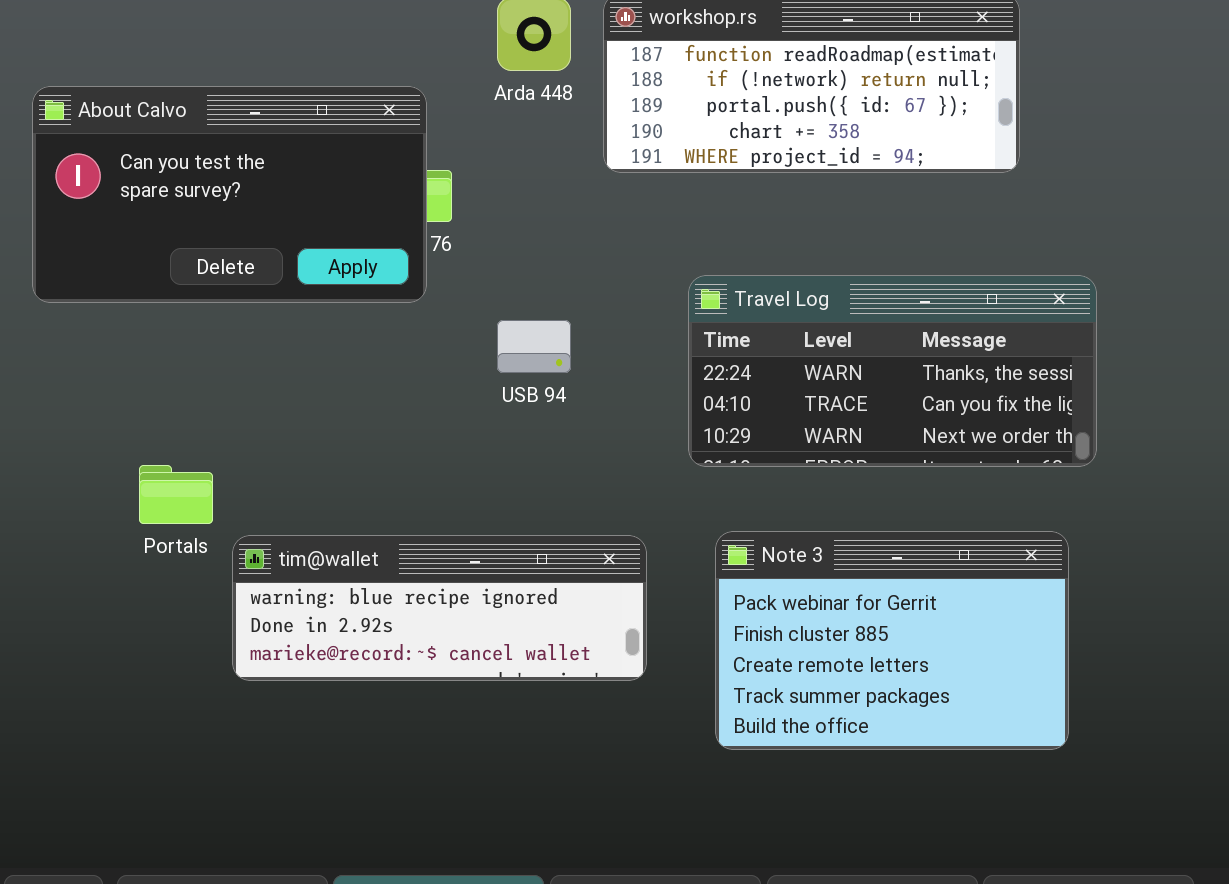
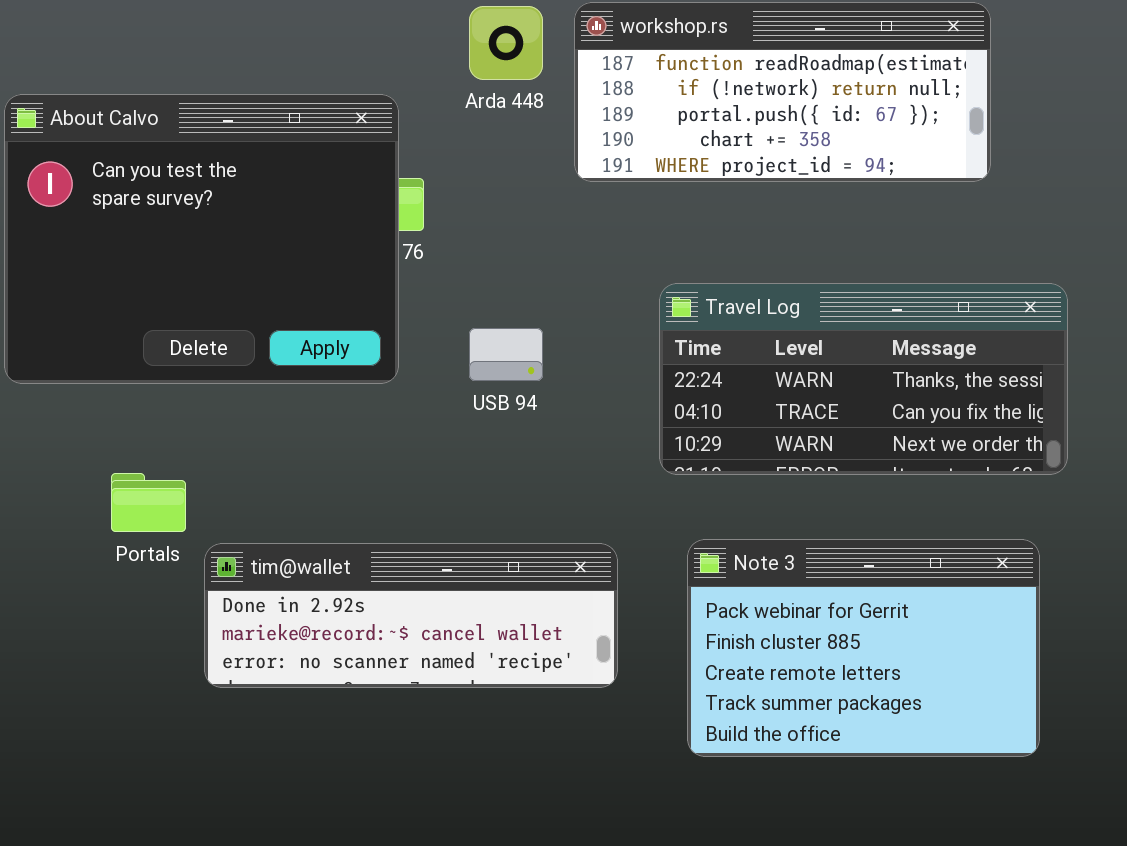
About Calvo: [32,86,427,303] -> [4,94,399,384], resized
tim@wallet: [232,535,647,681] -> [204,543,618,688], scrolled down 1 row

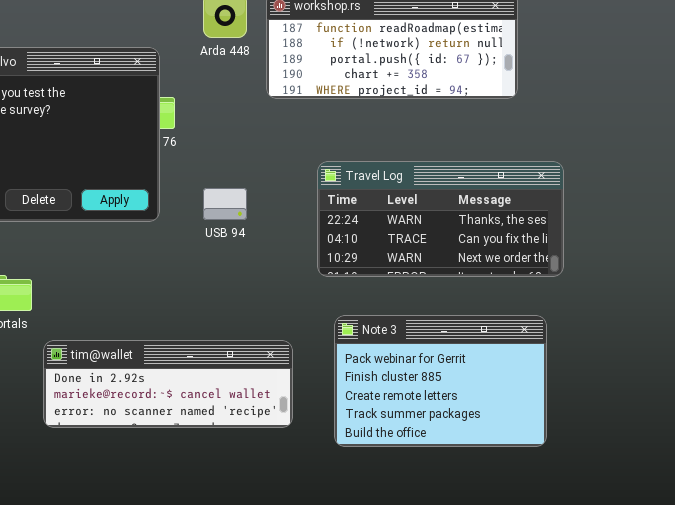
tim@wallet: [204,543,618,688] -> [43,340,293,428], moved

